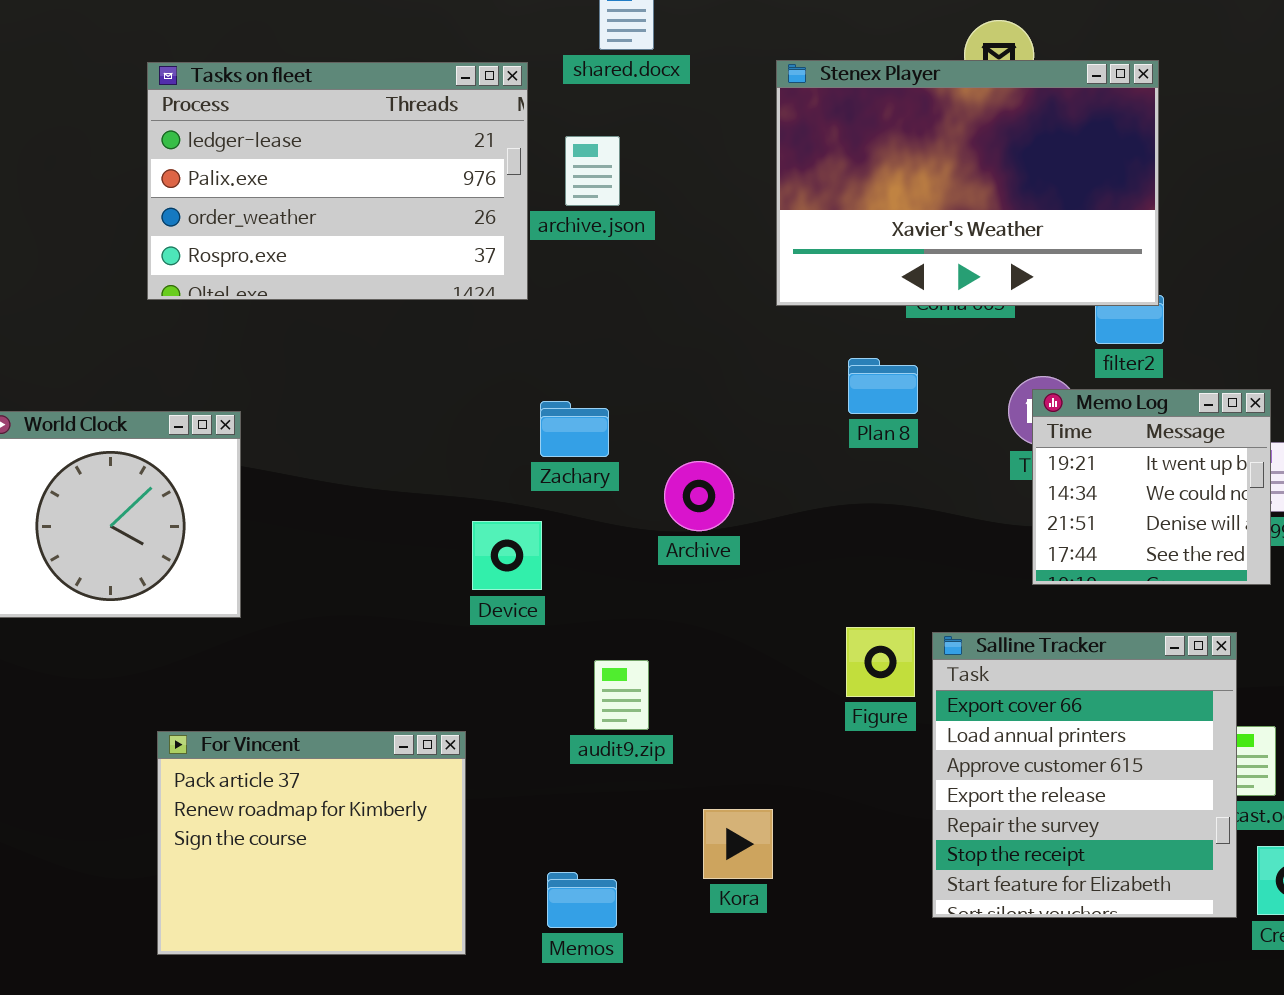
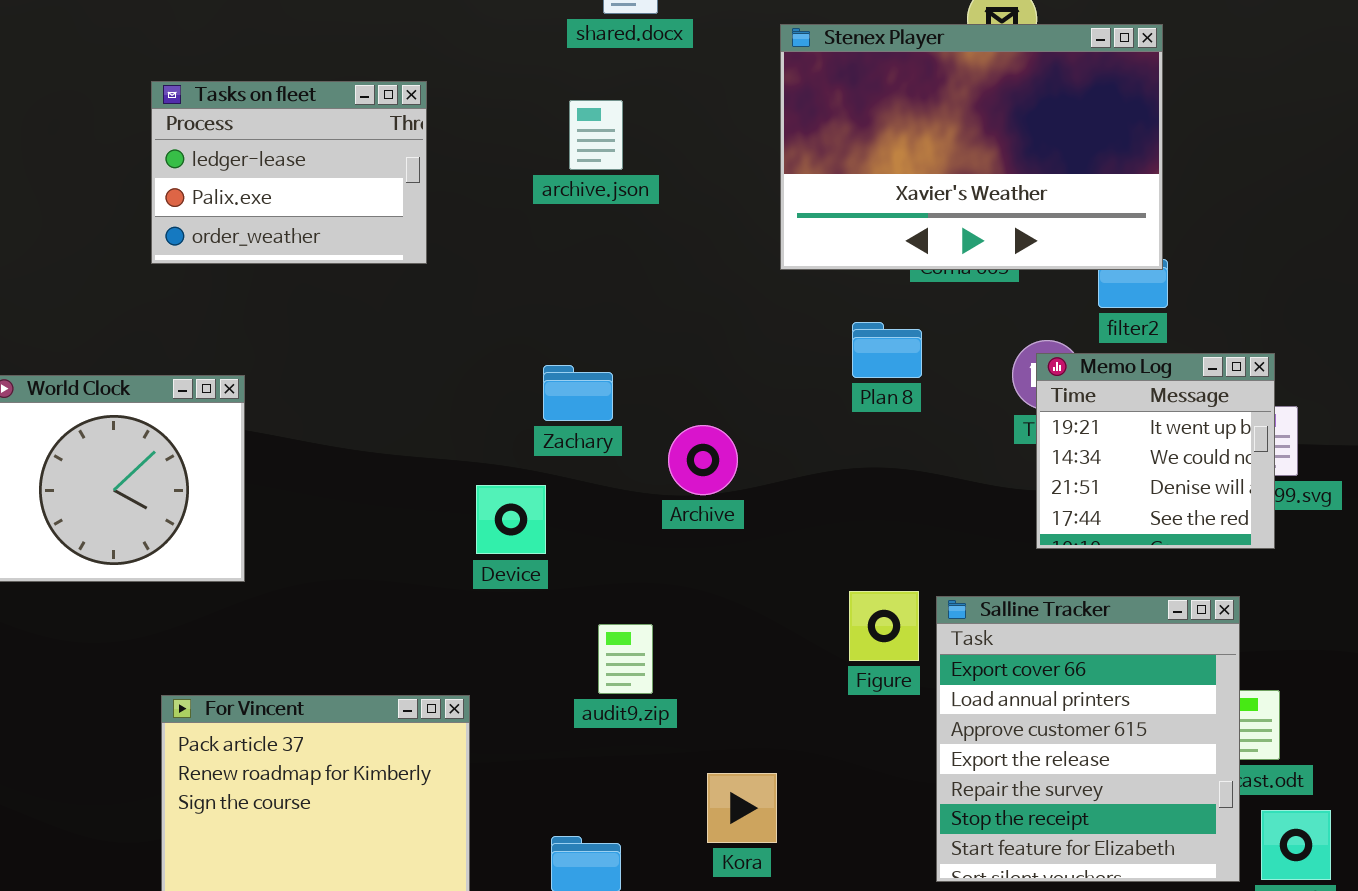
Tasks on fleet: [147,62,528,300] -> [151,81,427,264], resized

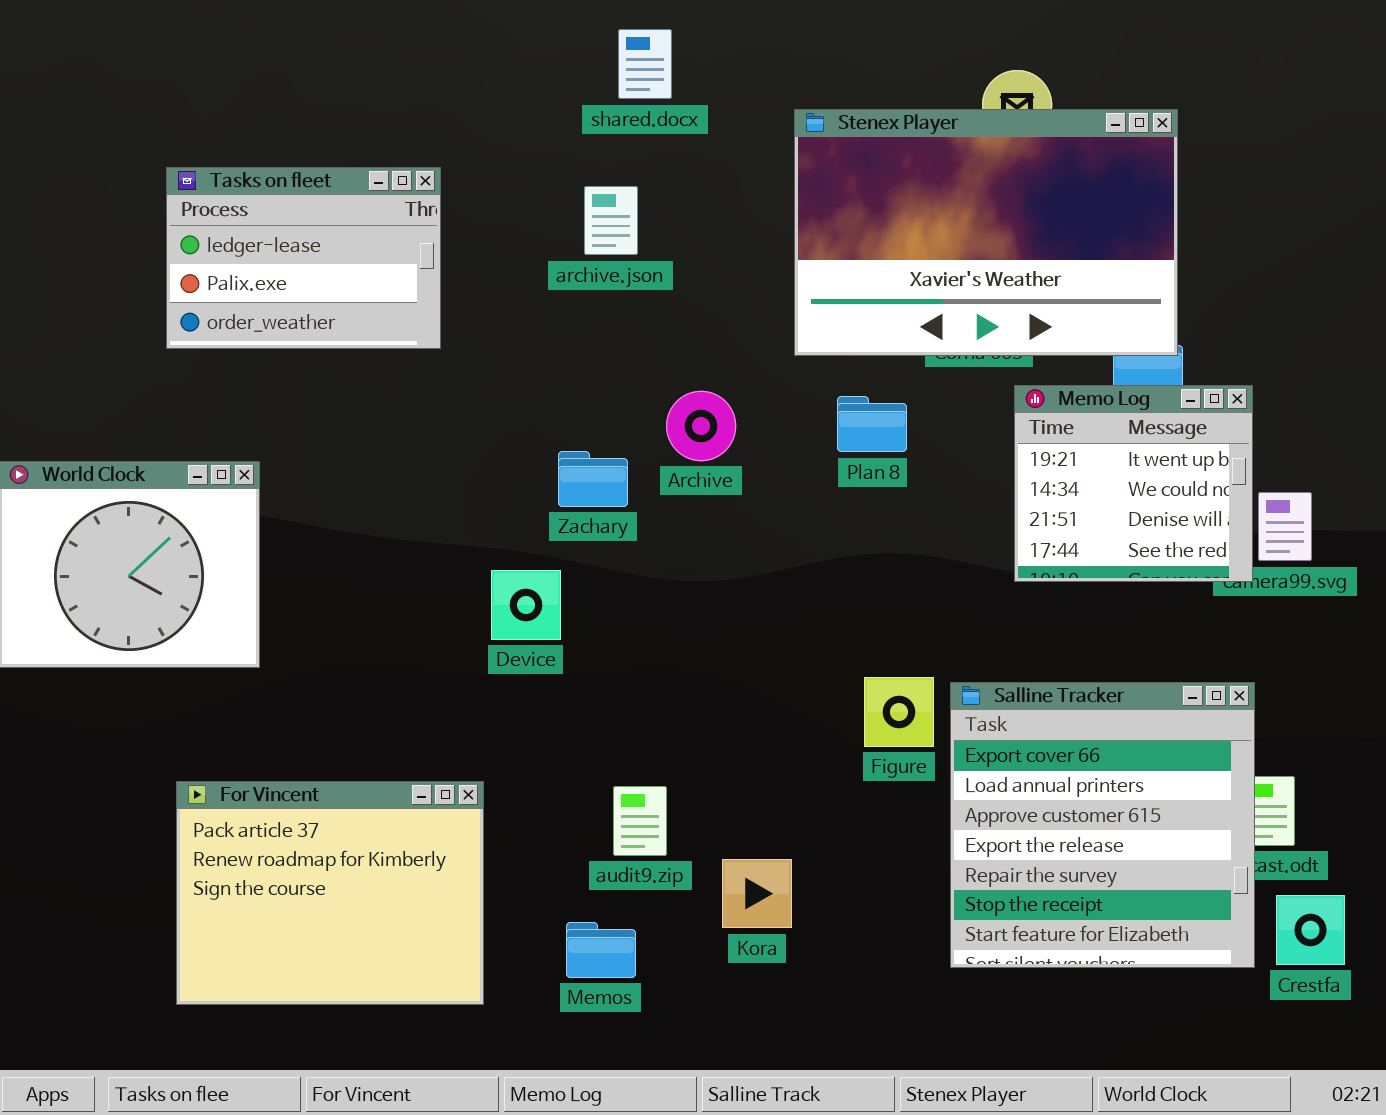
Plan 8: [852,322,922,378] -> [837,396,907,452], moved
Memo Log: [1036,353,1275,549] -> [1014,385,1253,582], moved
Archive: [668,425,738,495] -> [666,391,736,461], moved
audit9.zip: [598,624,653,694] -> [613,786,667,856], moved

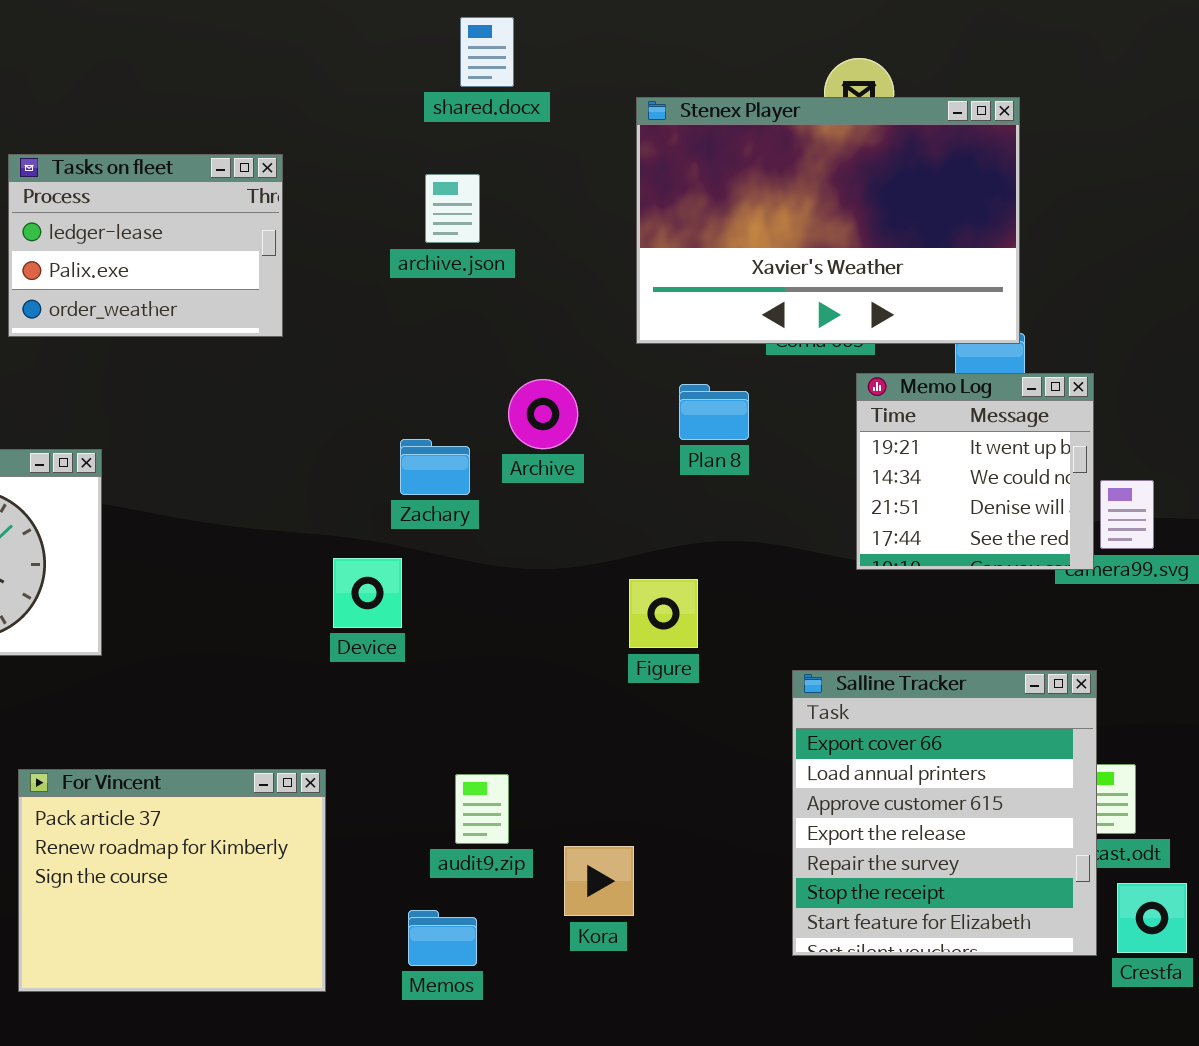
Figure: [864,677,934,747] -> [629,579,698,648], moved

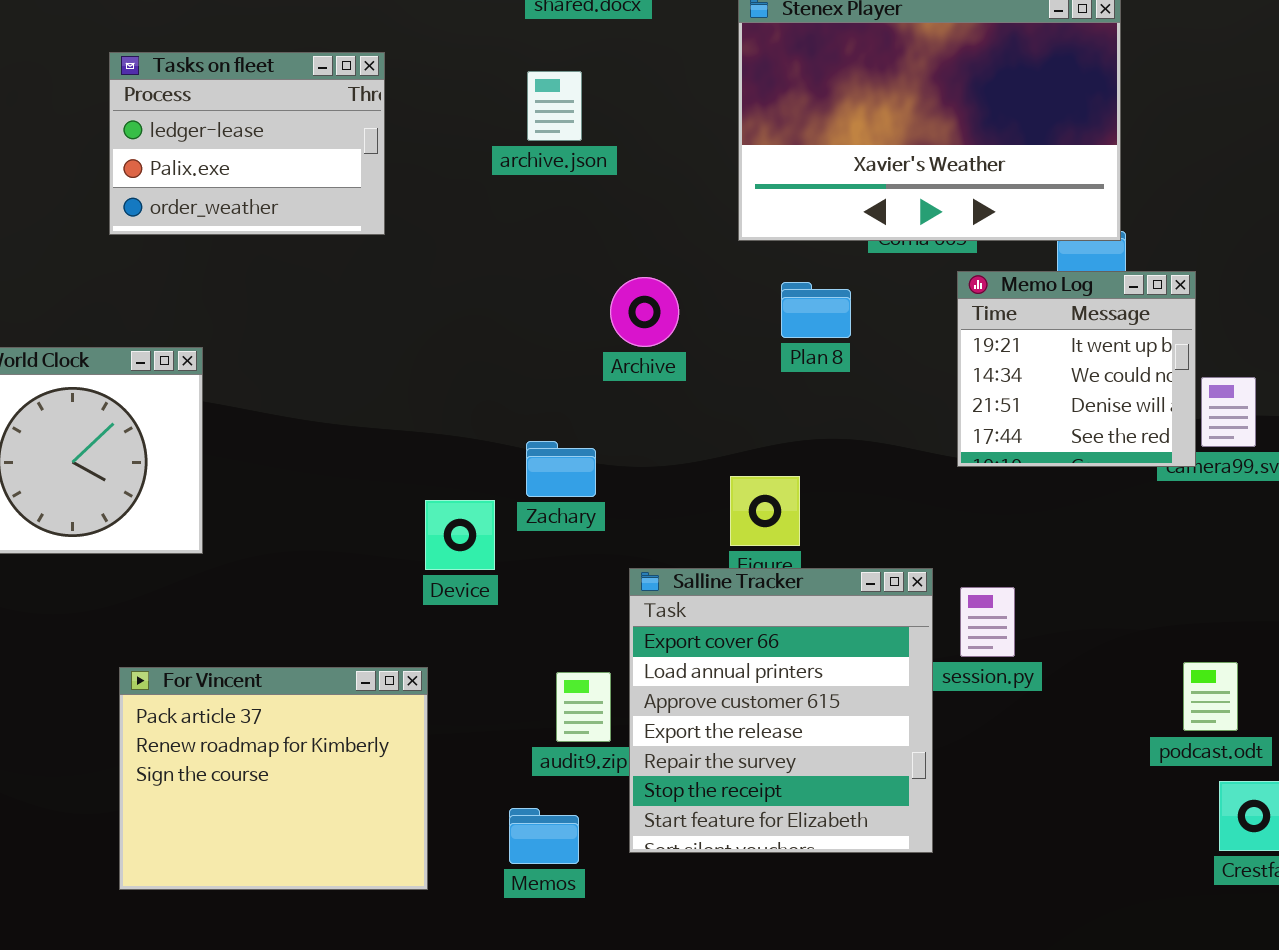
Zachary: [400,439,470,495] -> [526,441,596,497], moved
Device: [333,558,402,628] -> [425,500,495,570], moved
Salline Tracker: [792,670,1097,956] -> [629,568,933,853], moved

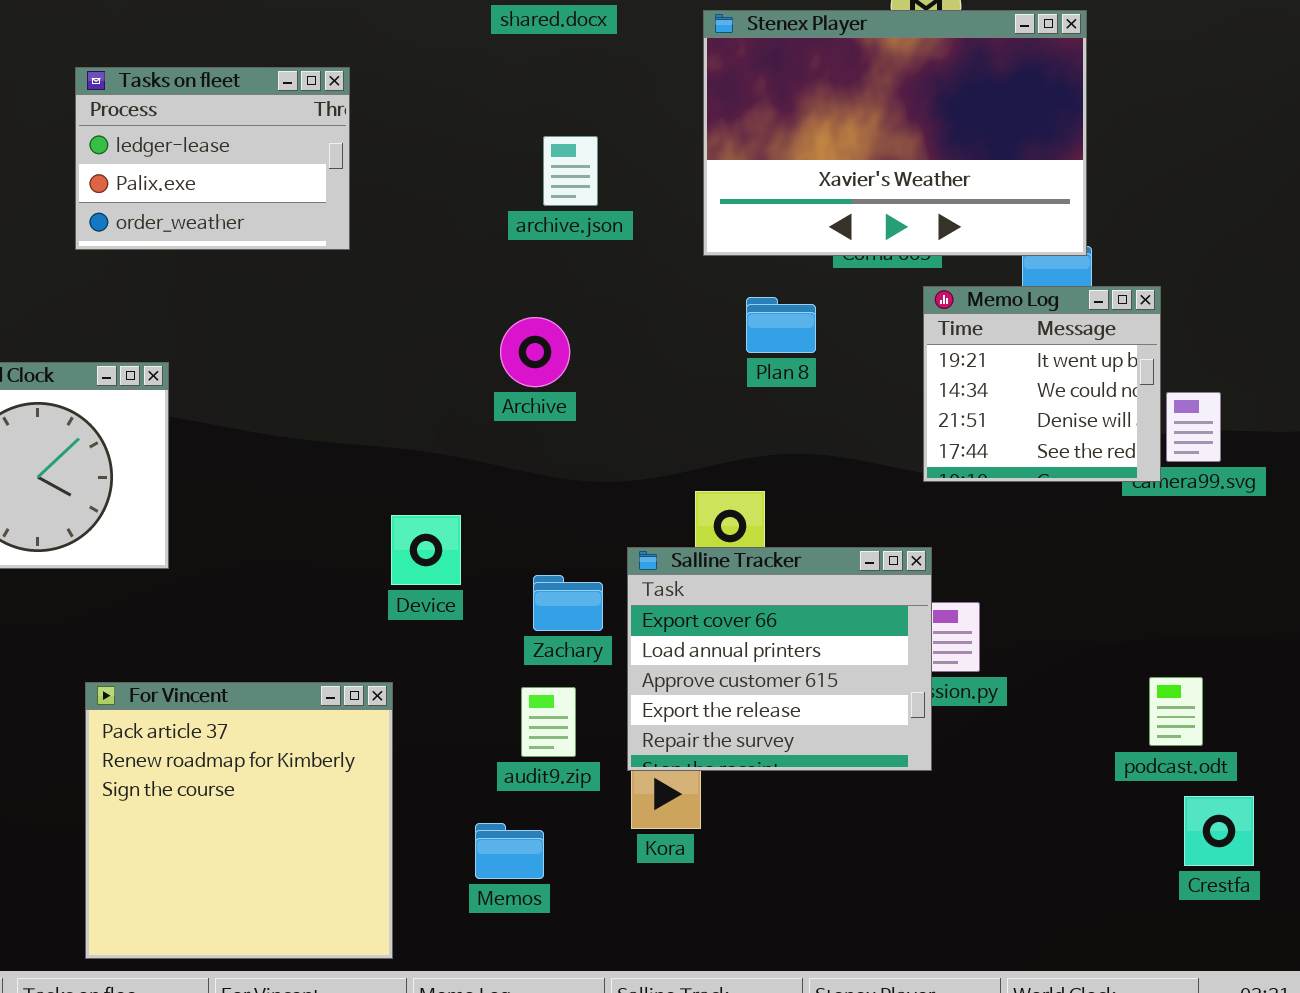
archive.json: [527,71,582,141] -> [543,136,598,206], moved
Archive: [610,277,679,347] -> [500,317,570,387], moved
Zachary: [526,441,596,497] -> [533,575,603,631], moved
Salline Tracker: [629,568,933,853] -> [627,547,932,771], moved, resized
For Vincent: [119,667,428,890] -> [85,682,393,959], resized

